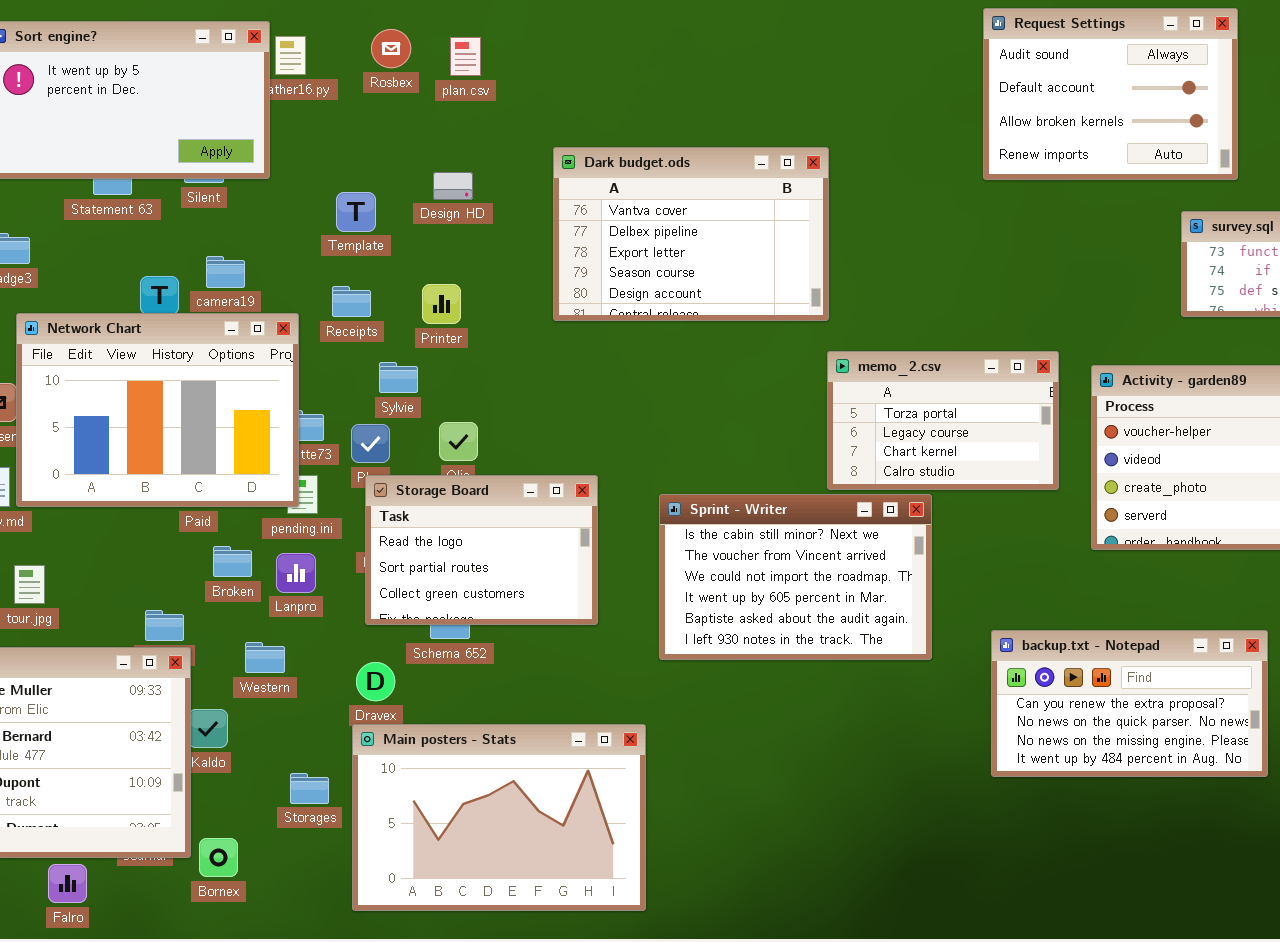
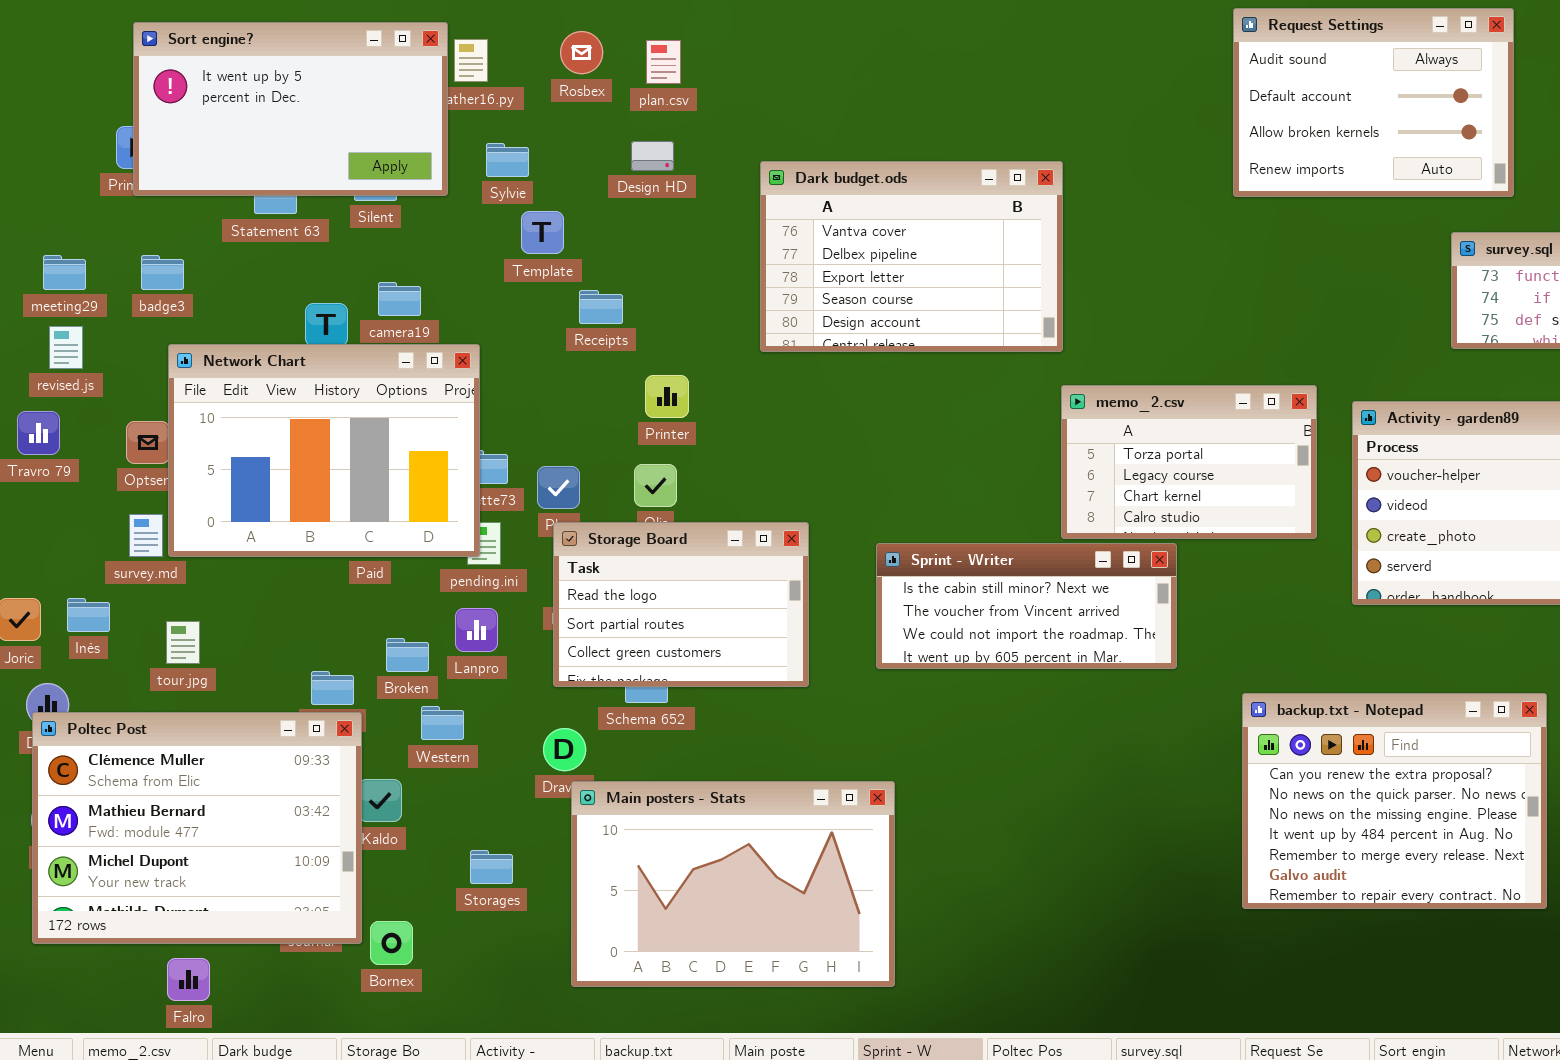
Design HD: [433,172,473,200] -> [631,141,674,171], moved
Printer: [422,284,461,324] -> [645,375,689,418], moved
Receipts: [332,286,371,317] -> [579,290,623,324], moved
Sylvie: [379,362,418,393] -> [486,143,529,177], moved
Sprint - Writer: [659,494,932,660] -> [876,543,1177,669], resized
Broken: [213,546,252,577] -> [386,638,429,672], moved
backup.txt - Notepad: [991,630,1268,777] -> [1242,693,1547,909], resized
Main posters - Stats: [352,724,646,911] -> [571,781,895,987], moved
Falro: [48,864,87,903] -> [167,958,210,1001], moved

